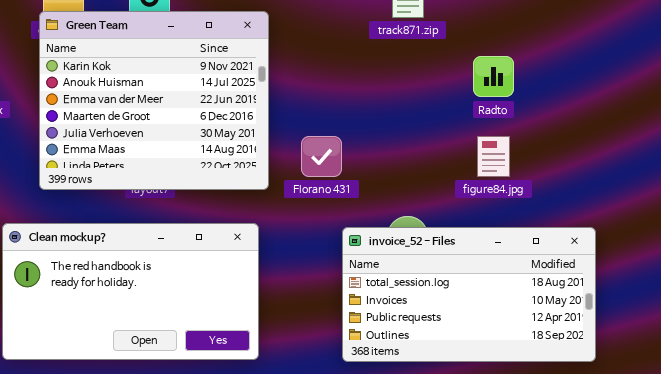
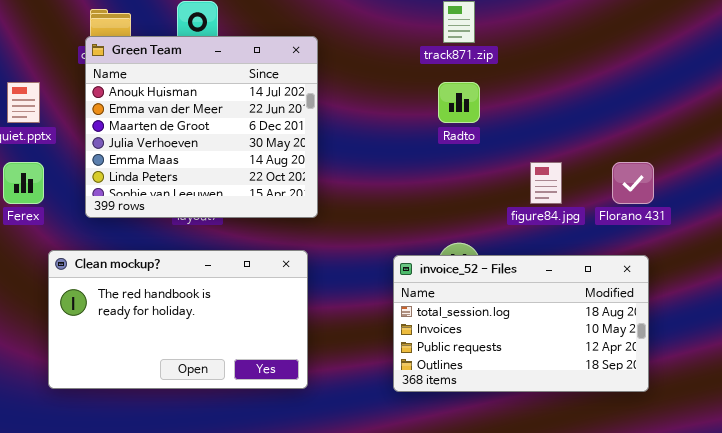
Green Team: [39,11,269,190] -> [85,36,318,218], scrolled down 1 row
Radto: [473,56,514,97] -> [438,82,480,123], moved
Florano 431: [301,136,342,177] -> [612,162,654,204], moved

